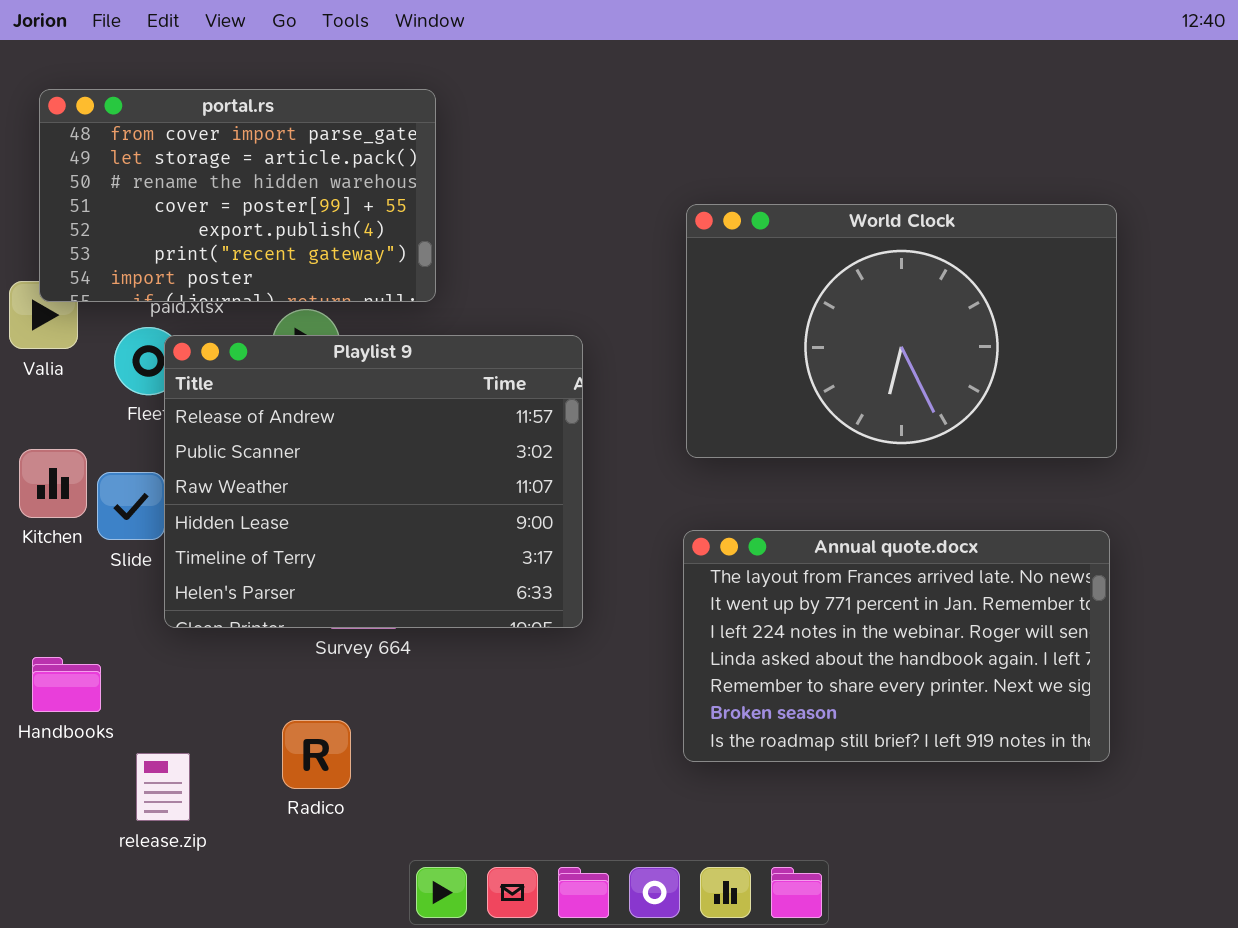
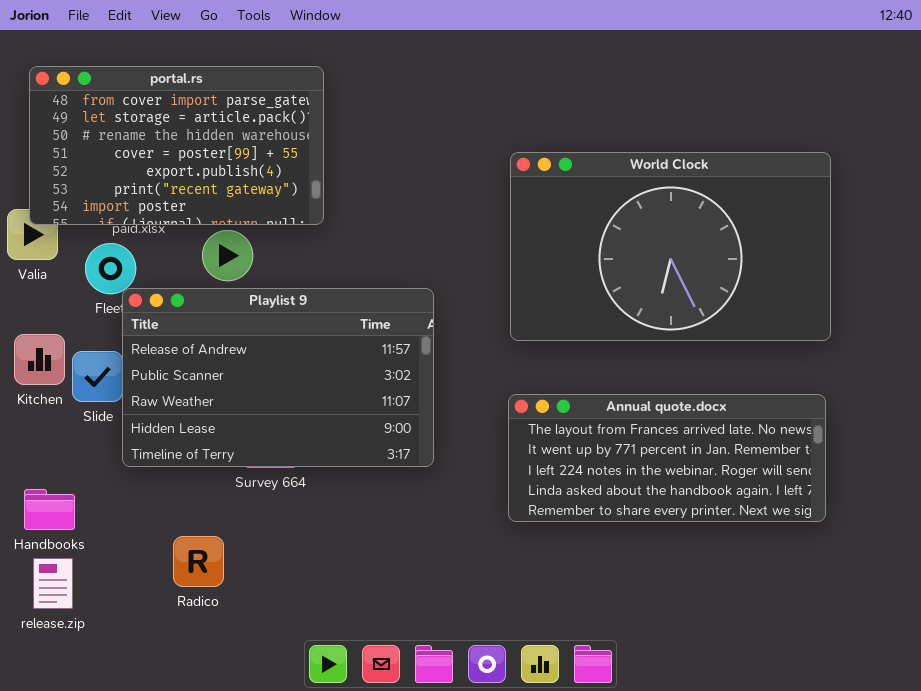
Playlist 9: [164,335,583,628] -> [122,288,434,467], resized
Annual quote.docx: [683,530,1110,762] -> [508,394,826,522], resized
Radico: [282,720,351,789] -> [173,536,224,587], moved
release.zip: [136,753,190,821] -> [33,558,73,609], moved

